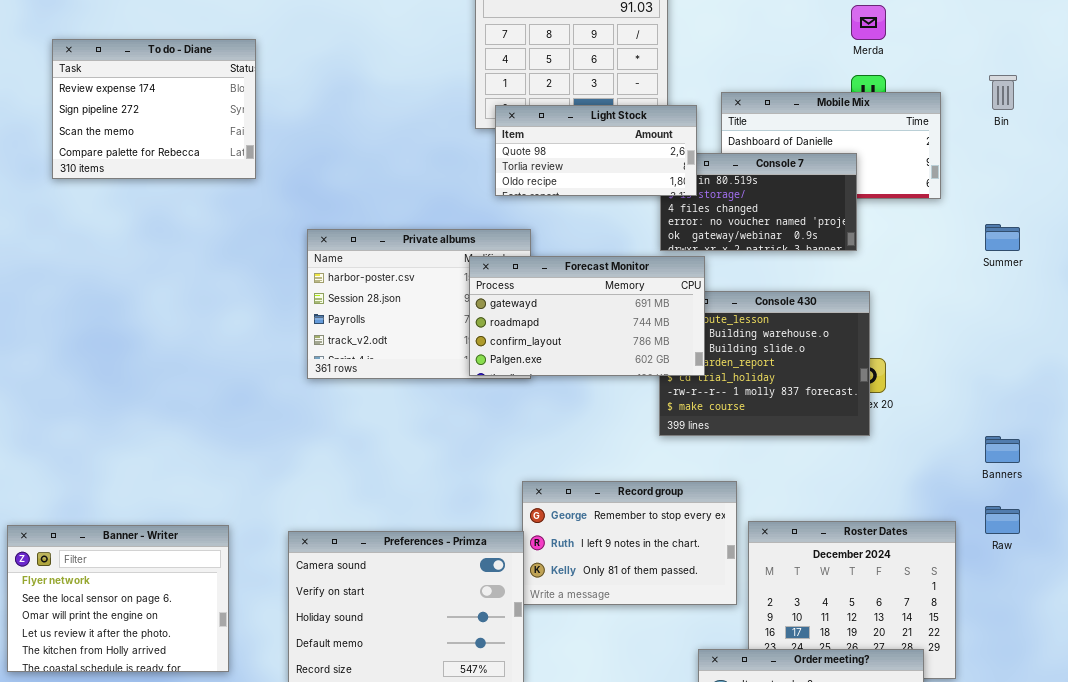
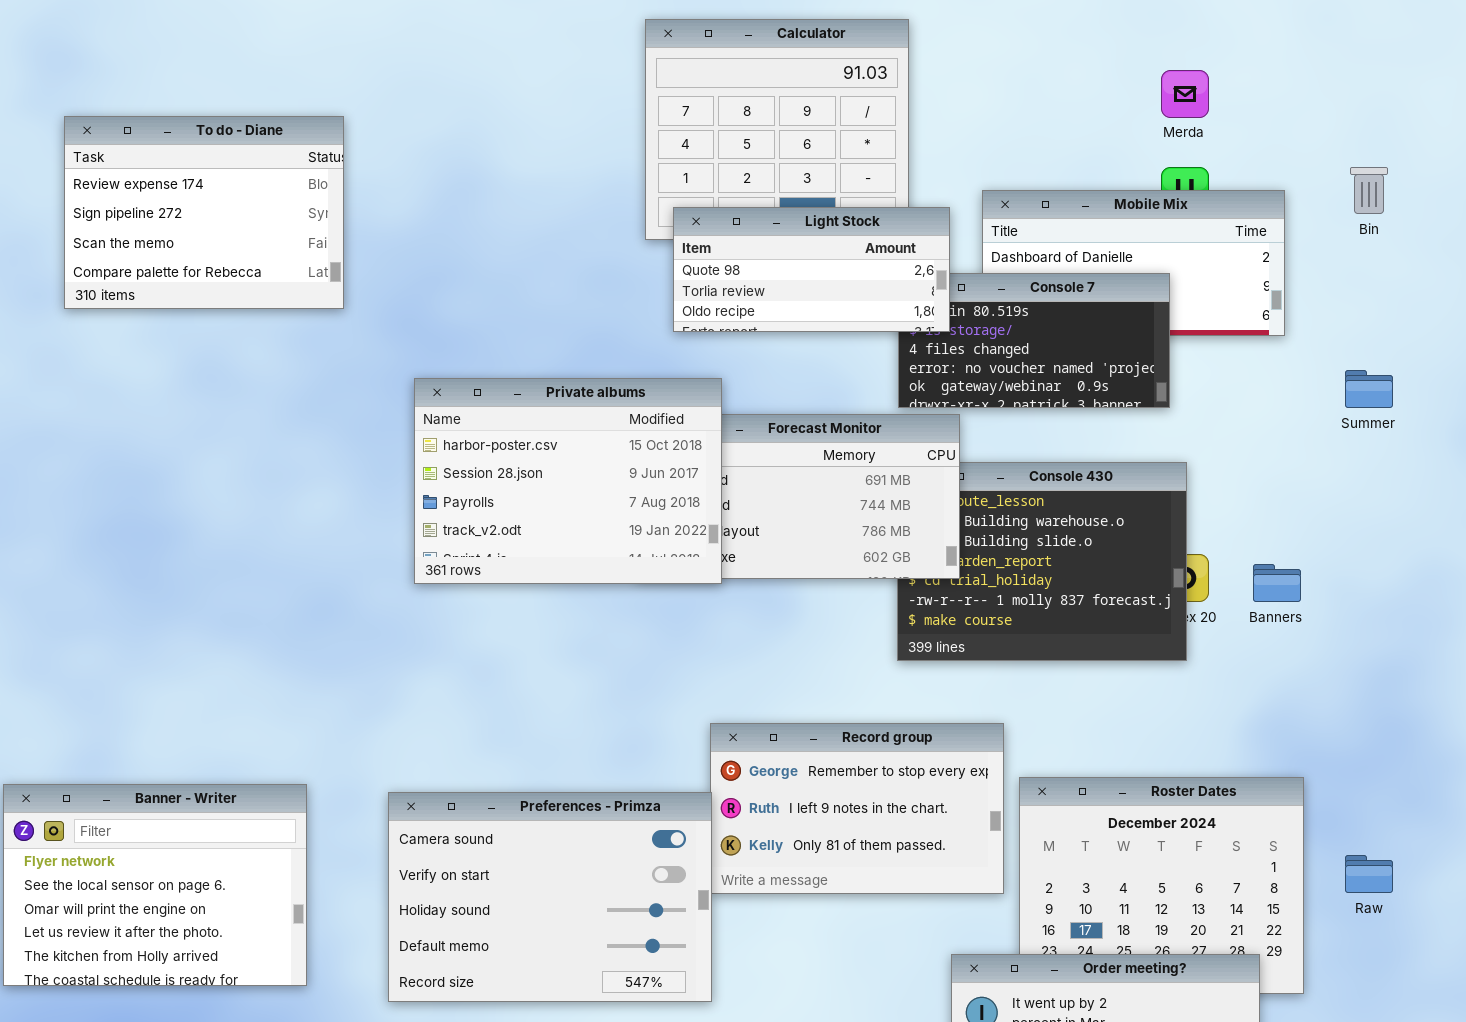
Private albums: [307,229,531,379] -> [414,378,722,584], raised
Banners: [985,436,1020,463] -> [1253,564,1301,602], moved
Raw: [985,506,1020,534] -> [1345,855,1393,893], moved

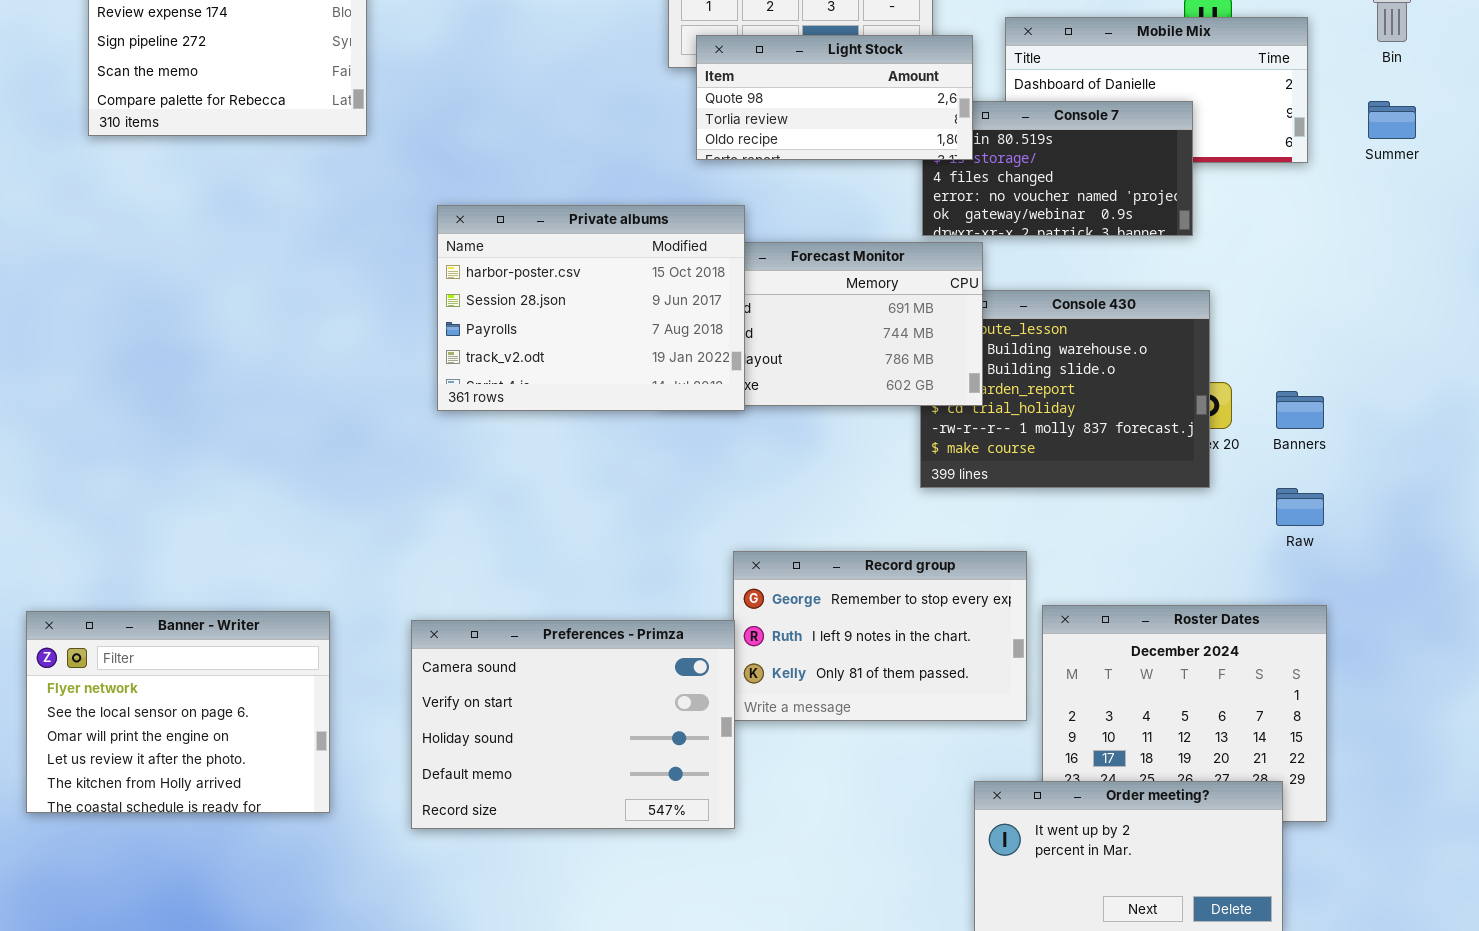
Summer: [1345,370,1393,408] -> [1368,101,1416,139], moved
Raw: [1345,855,1393,893] -> [1276,488,1324,526], moved

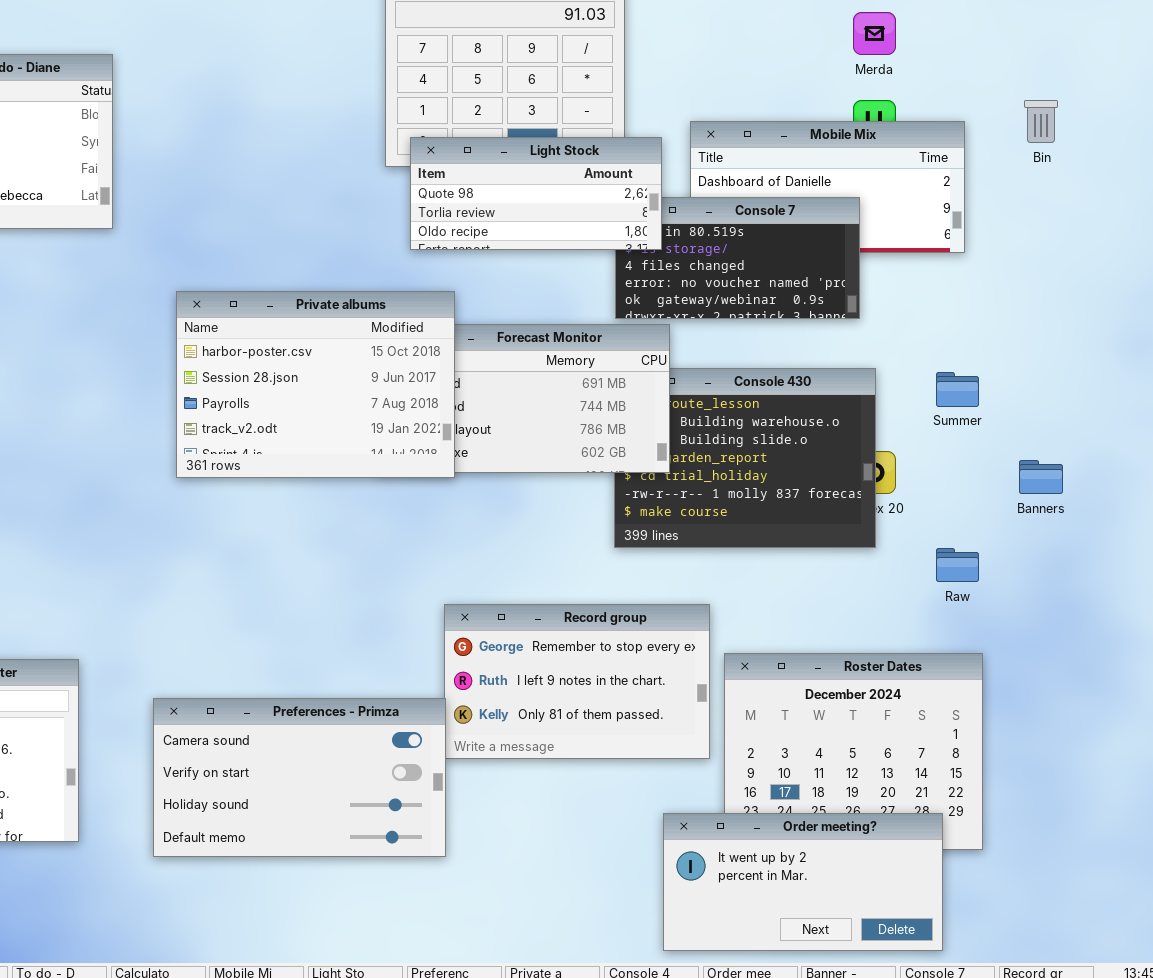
Summer: [1368,101,1416,139] -> [936,372,979,407], moved
Banners: [1276,391,1324,429] -> [1019,460,1063,494], moved
Preferences - Primza: [411,620,735,829] -> [153,698,446,857], resized

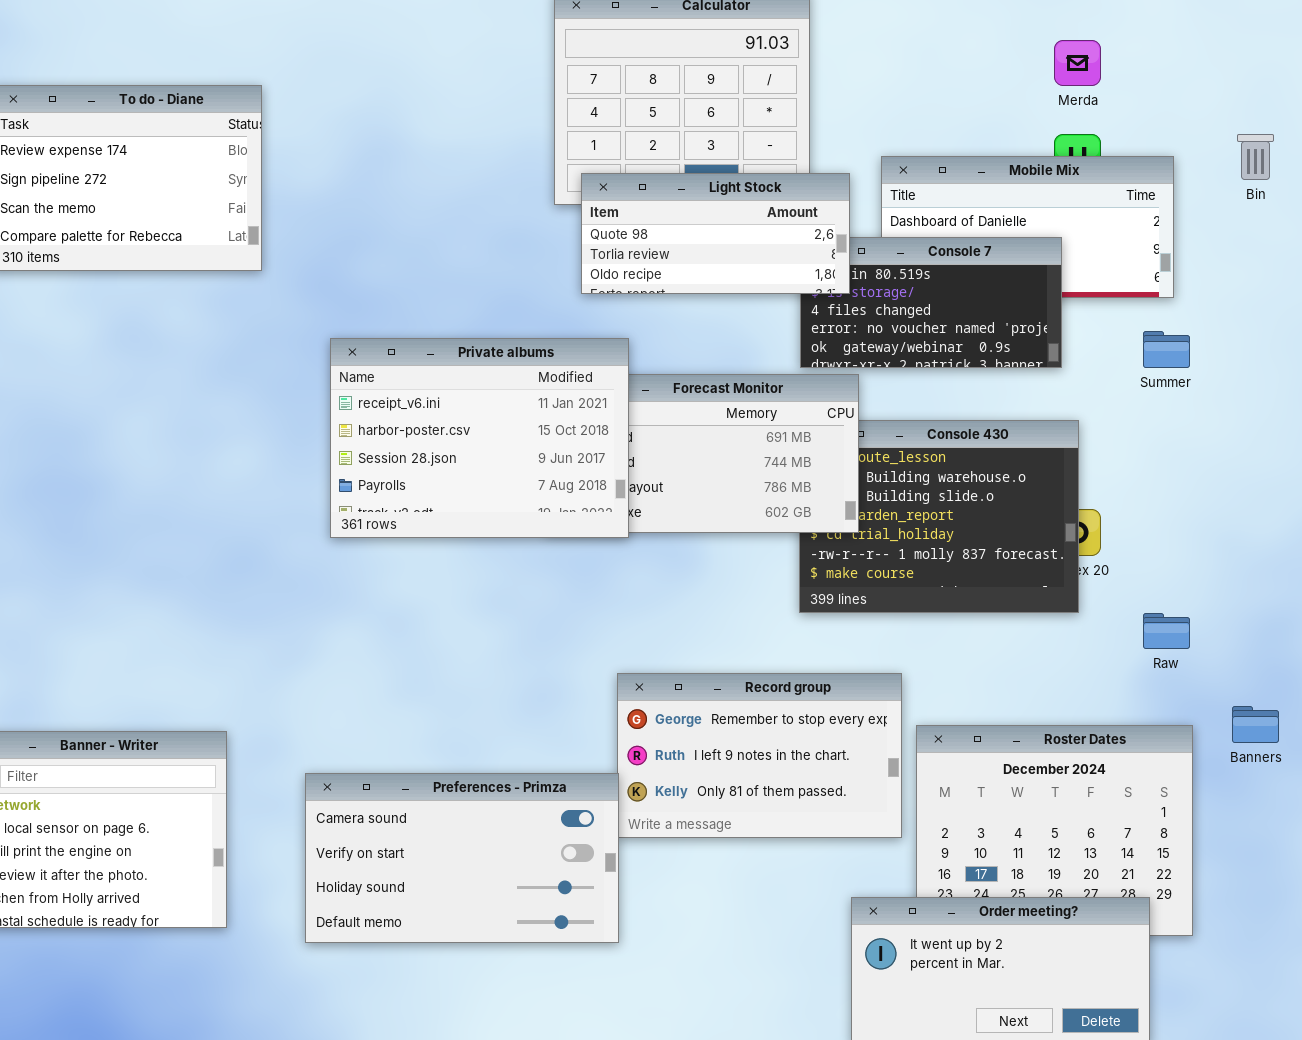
Private albums: [176,291,455,478] -> [330,338,629,538], scrolled up 1 row
Summer: [936,372,979,407] -> [1143,331,1190,368], moved
Banners: [1019,460,1063,494] -> [1232,706,1279,743], moved

